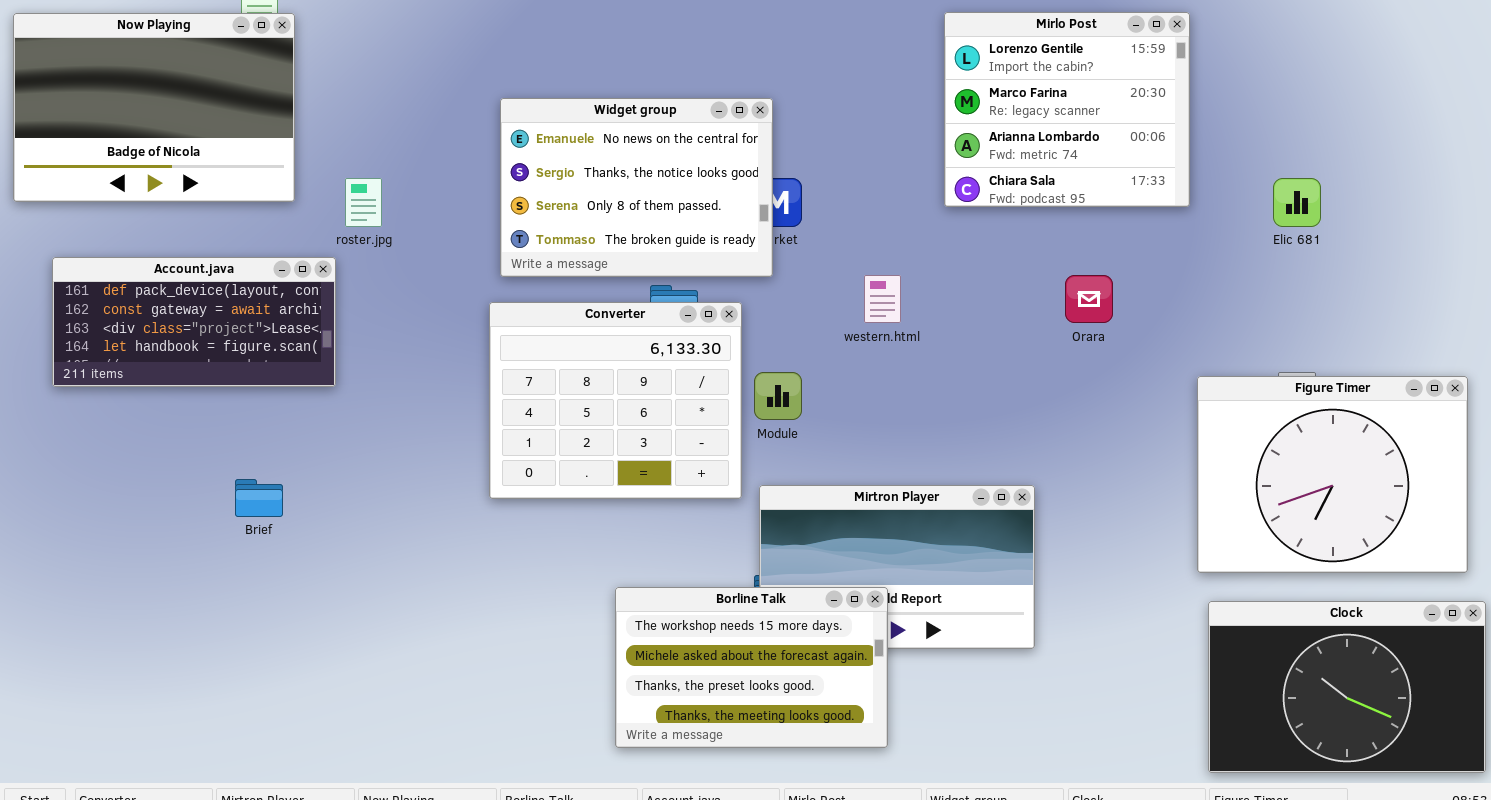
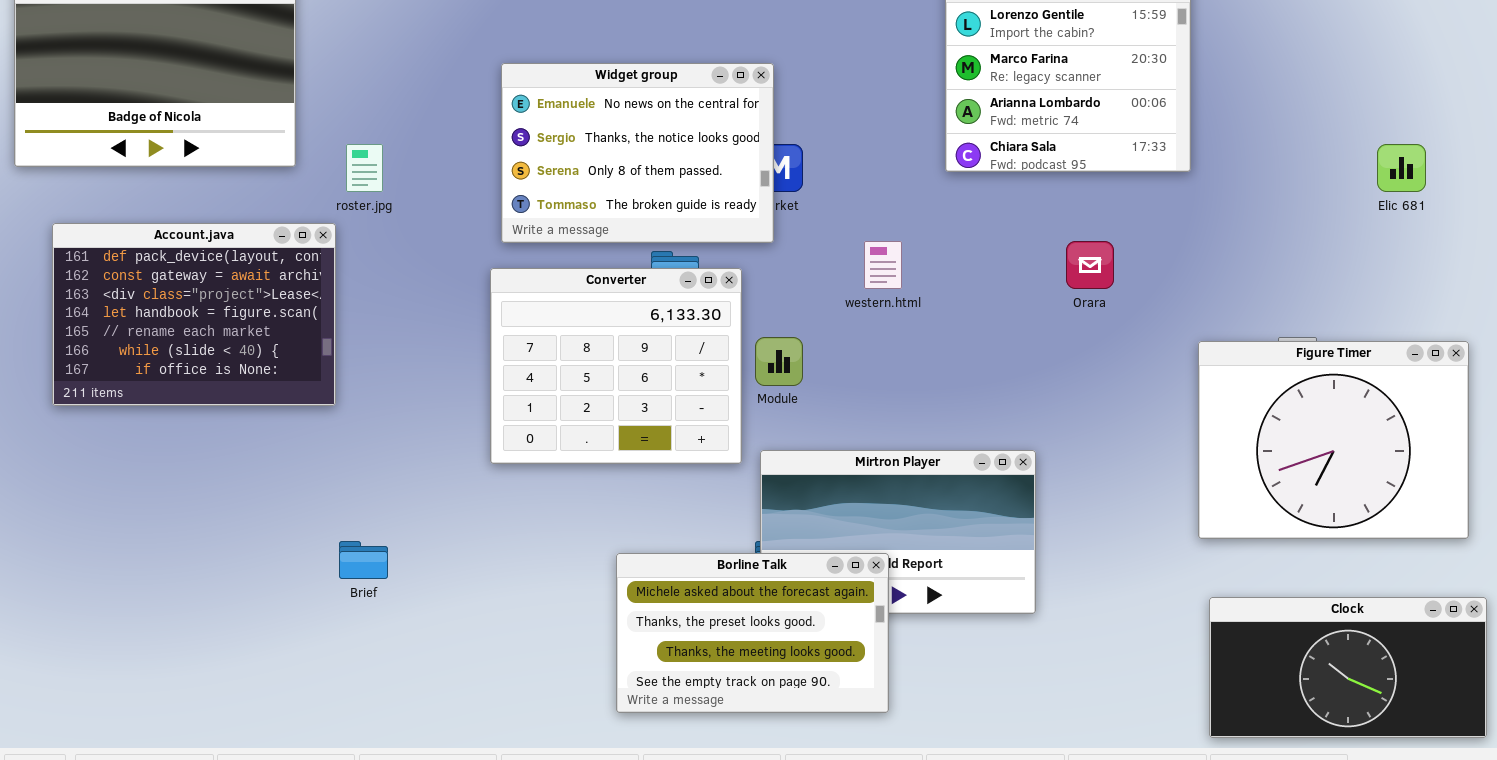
Elic 681: [1273,178,1321,227] -> [1377,144,1426,192], moved
Account.java: [52,257,336,387] -> [52,223,336,406], resized
Brief: [235,479,283,517] -> [339,541,388,579], moved
Borline Talk: [615,587,888,748] -> [616,553,889,713], scrolled down 1 row
Clock: [1208,601,1486,773] -> [1209,597,1487,738], resized

